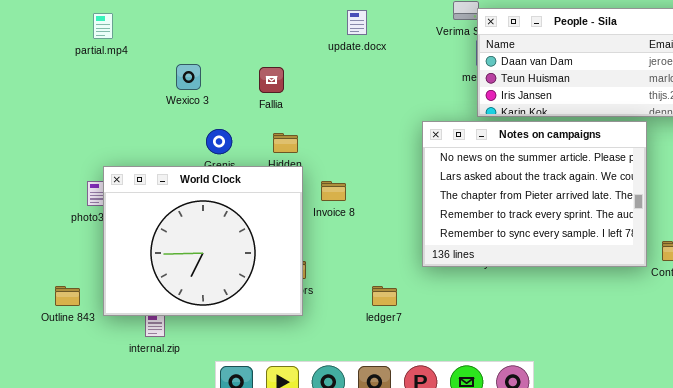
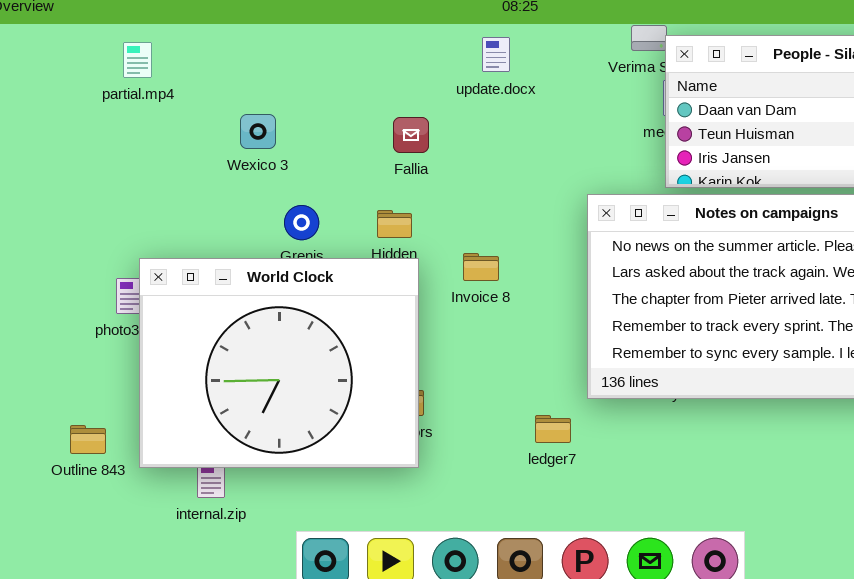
Fallia: [259,67,284,93] -> [393,117,429,153], moved
Invoice 8: [321,181,346,201] -> [463,253,499,281], moved
ledger7: [372,286,397,306] -> [535,415,571,443], moved

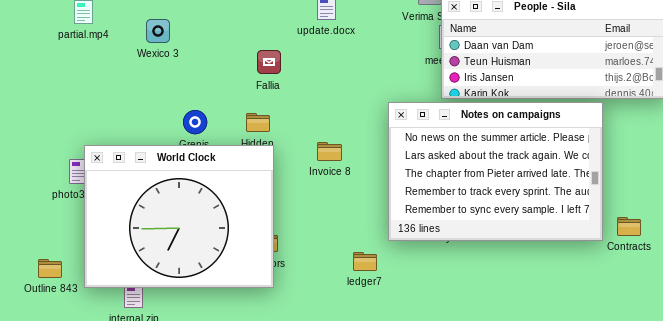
Wexico 3: [240,114,276,149] -> [146,19,170,43], moved
Invoice 8: [463,253,499,281] -> [317,142,342,161], moved

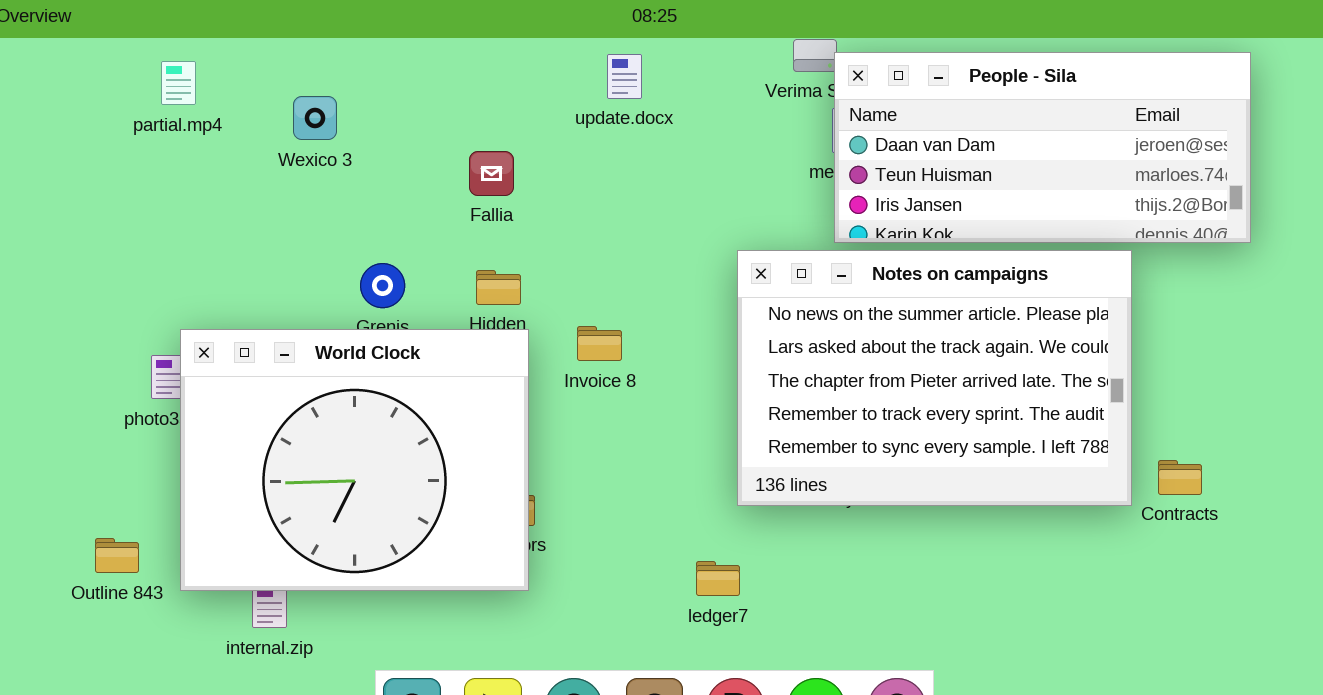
Fallia: [257,50,281,74] -> [469,151,514,196], moved
Invoice 8: [317,142,342,161] -> [577,326,622,361], moved
ledger7: [353,252,377,271] -> [696,561,740,596], moved

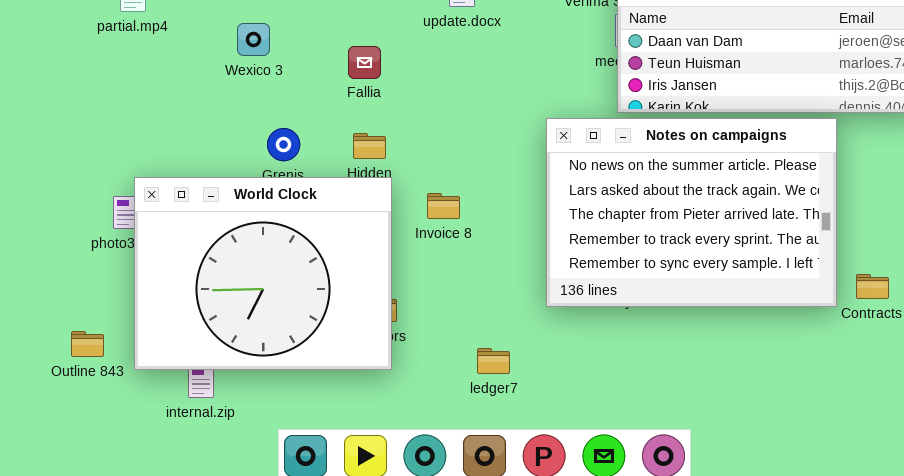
Wexico 3: [293,96,337,140] -> [237,23,270,56], moved
Invoice 8: [577,326,622,361] -> [427,193,460,219], moved
ledger7: [696,561,740,596] -> [477,348,510,374], moved

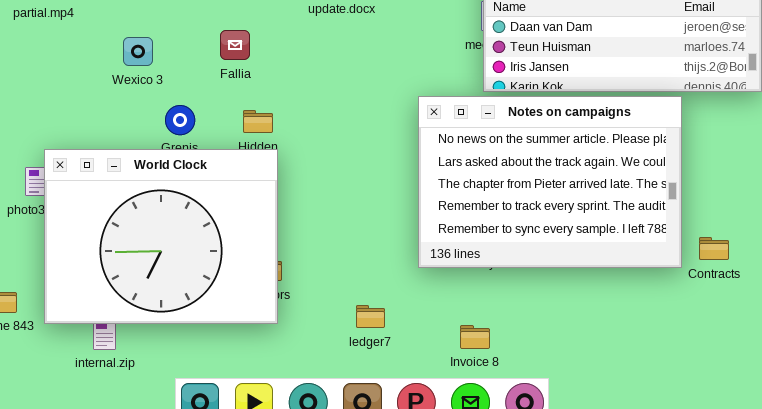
Wexico 3: [237,23,270,56] -> [123,37,153,66], moved
Fallia: [348,46,381,79] -> [220,30,250,60], moved
Invoice 8: [427,193,460,219] -> [460,325,490,349], moved

